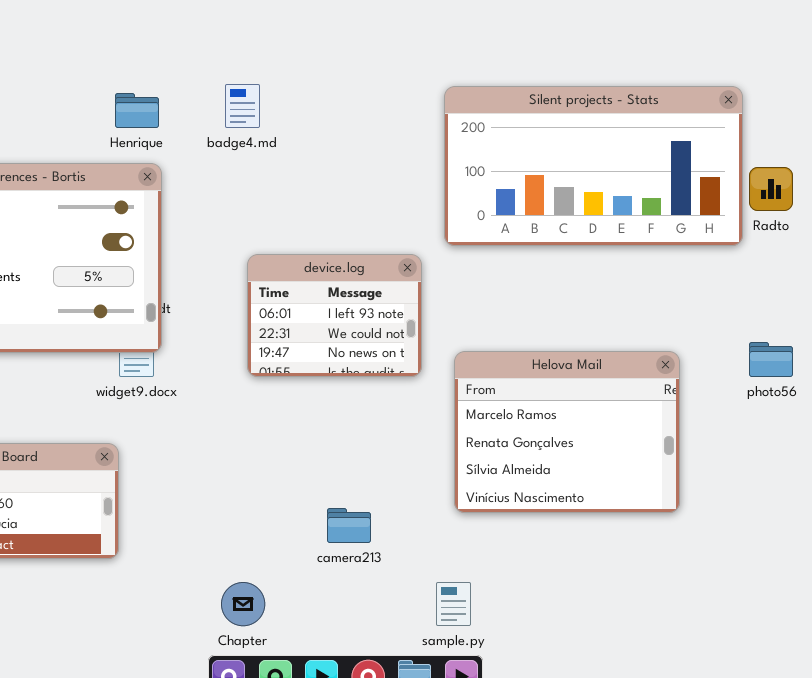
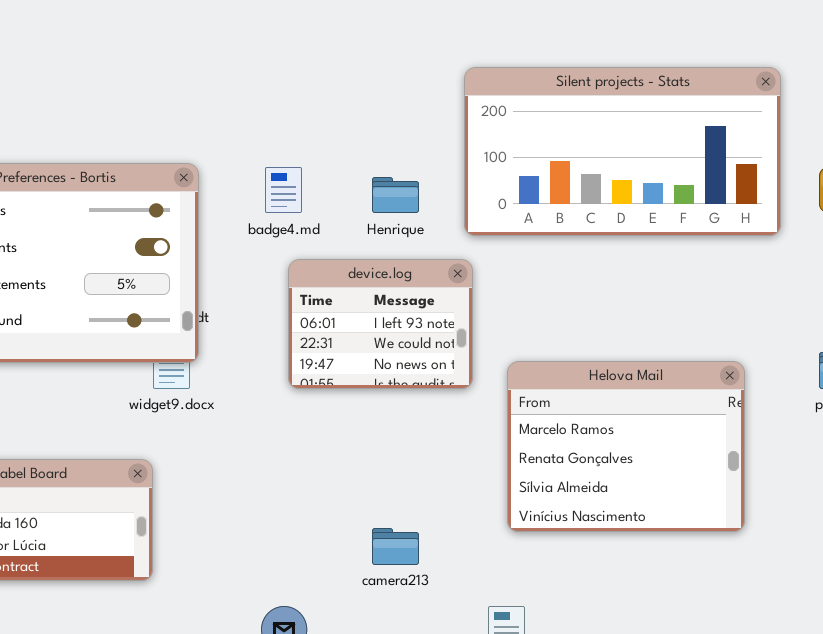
badge4.md: [225,84,260,128] -> [265,167,302,213], moved
Silent projects - Stats: [444,86,743,246] -> [464,67,781,236], moved
Henrique: [115,93,159,128] -> [372,177,419,213], moved

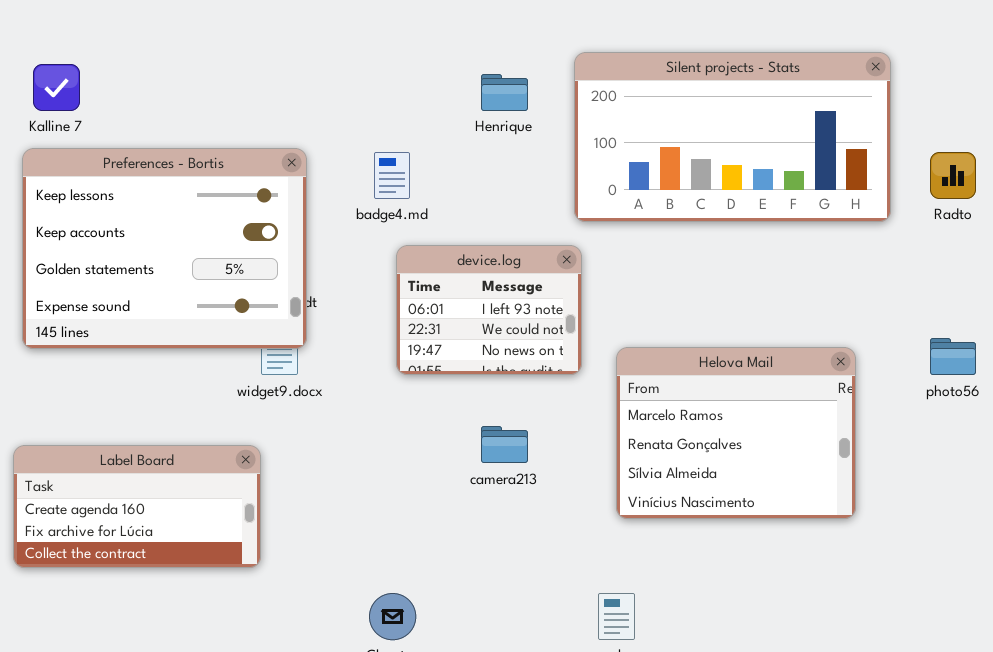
Henrique: [372,177,419,213] -> [481,74,528,111], moved
camera213: [372,528,419,565] -> [481,426,528,463], moved

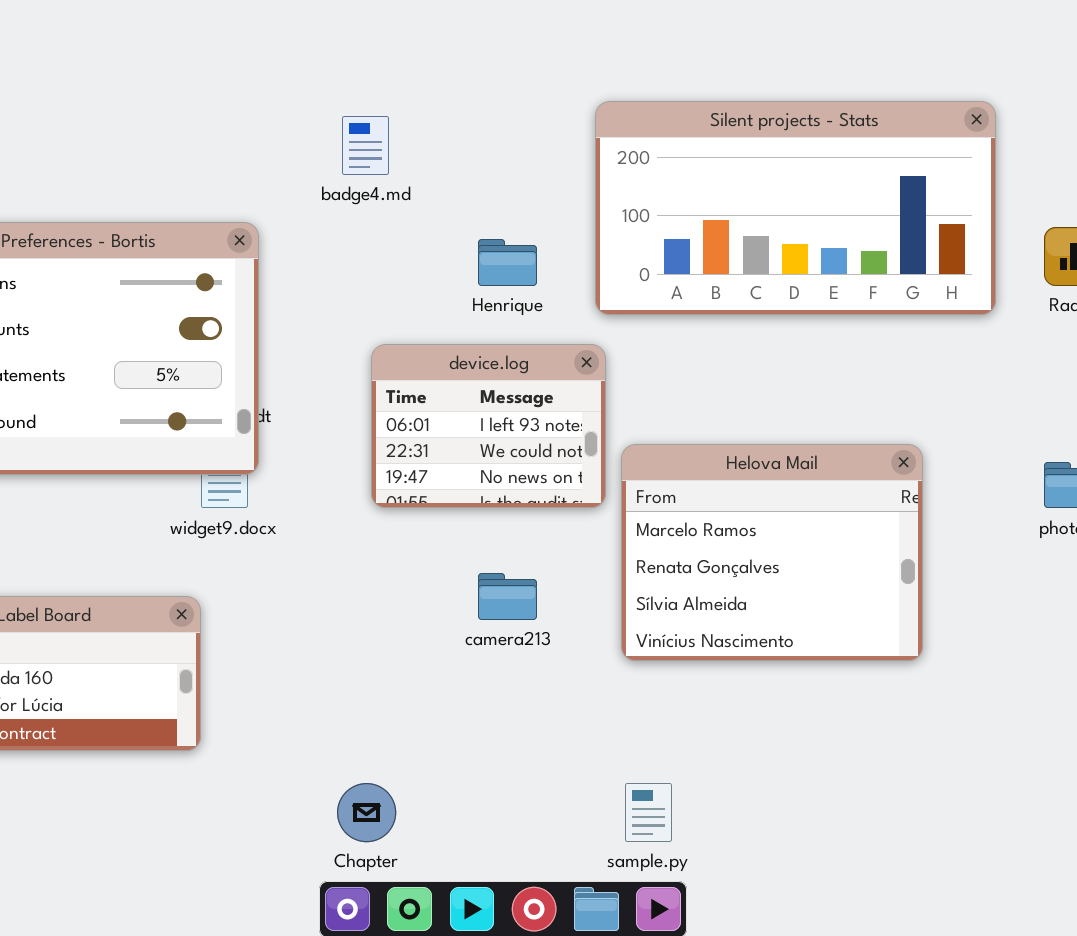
Henrique: [481,74,528,111] -> [478,239,537,286], moved
badge4.md: [374,152,410,199] -> [342,116,389,175], moved
Helova Mail: [616,347,856,519] -> [621,444,923,661], moved

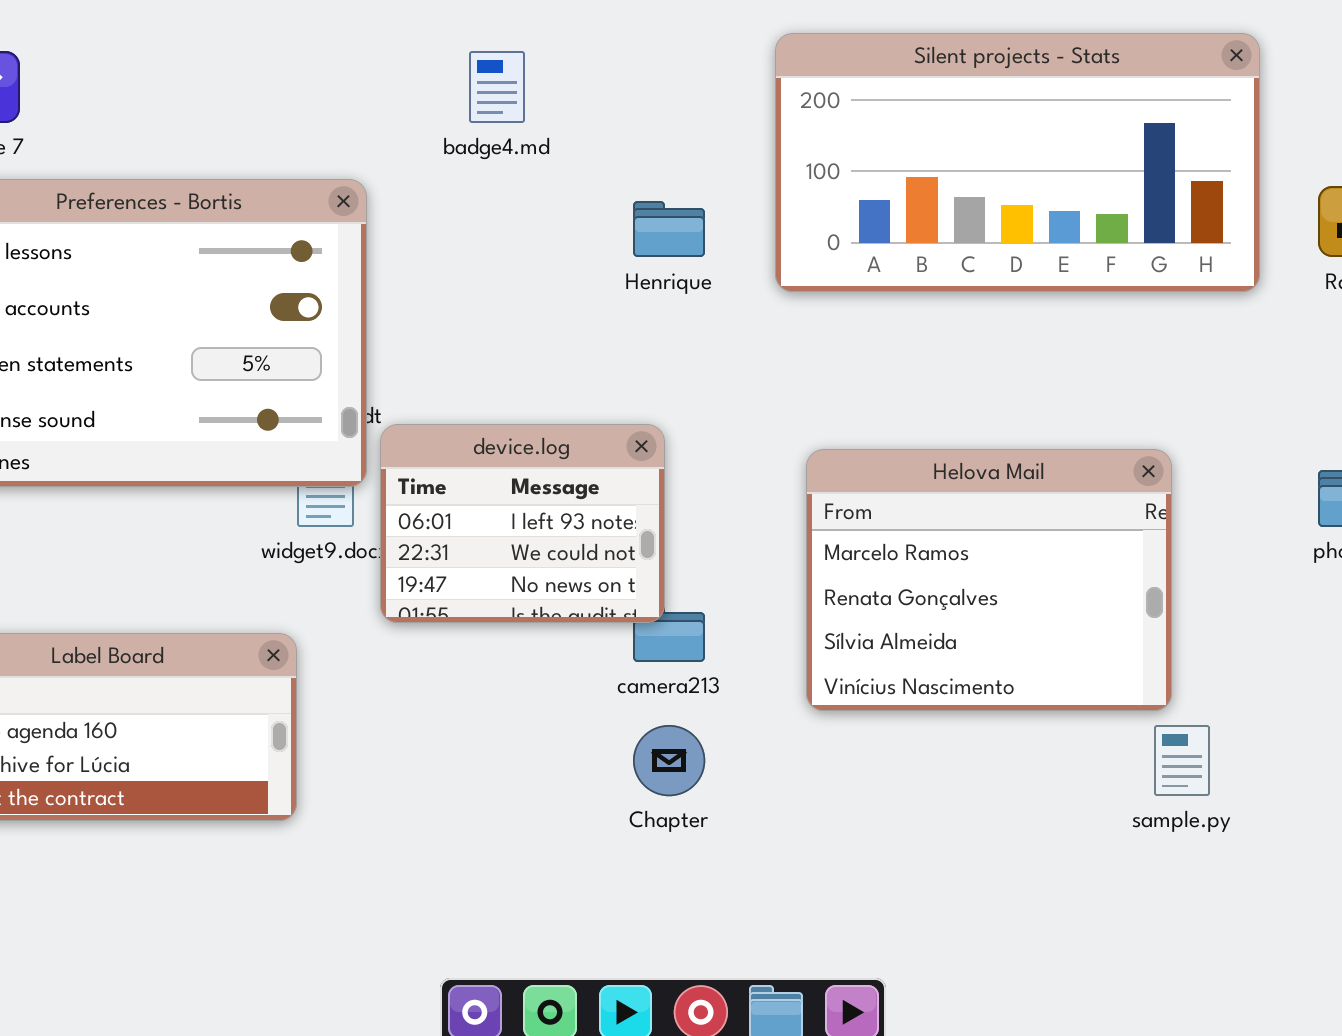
device.log: [371,344,606,508] -> [380,424,665,623], moved
Chapter: [337,783,396,842] -> [633,725,705,796], moved
sample.py: [625,783,672,842] -> [1154,725,1210,796], moved

